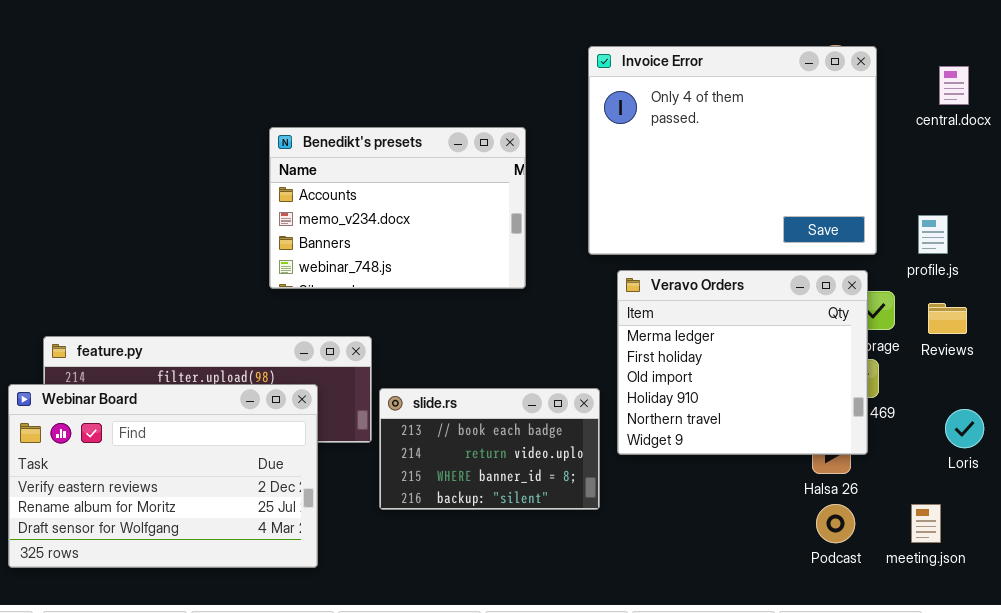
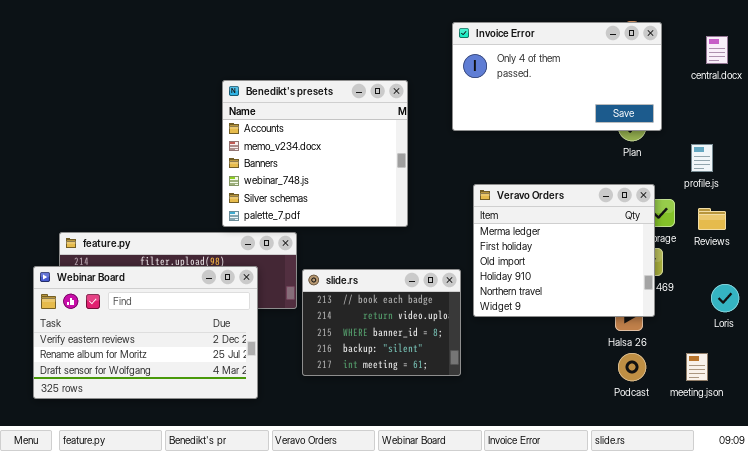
Invoice Error: [588,46,877,255] -> [452,22,662,131], resized
Benedikt's presets: [269,127,526,289] -> [222,80,408,227], resized
slide.rs: [379,388,600,510] -> [302,269,461,376], resized

